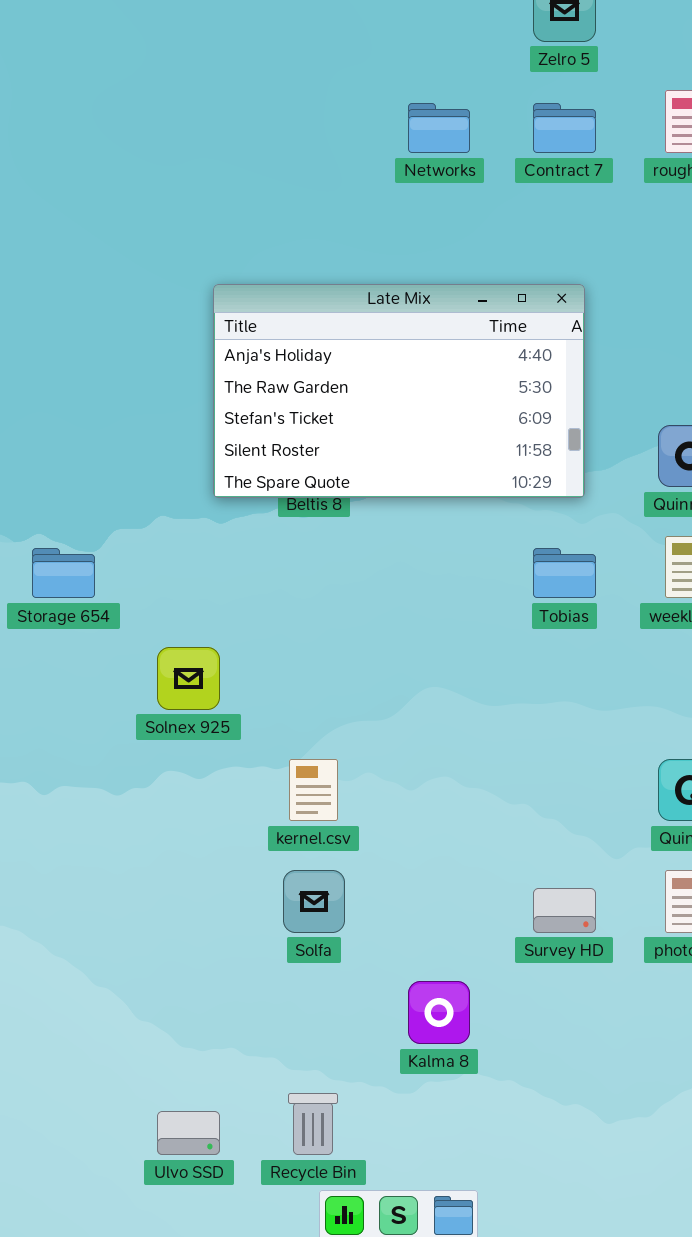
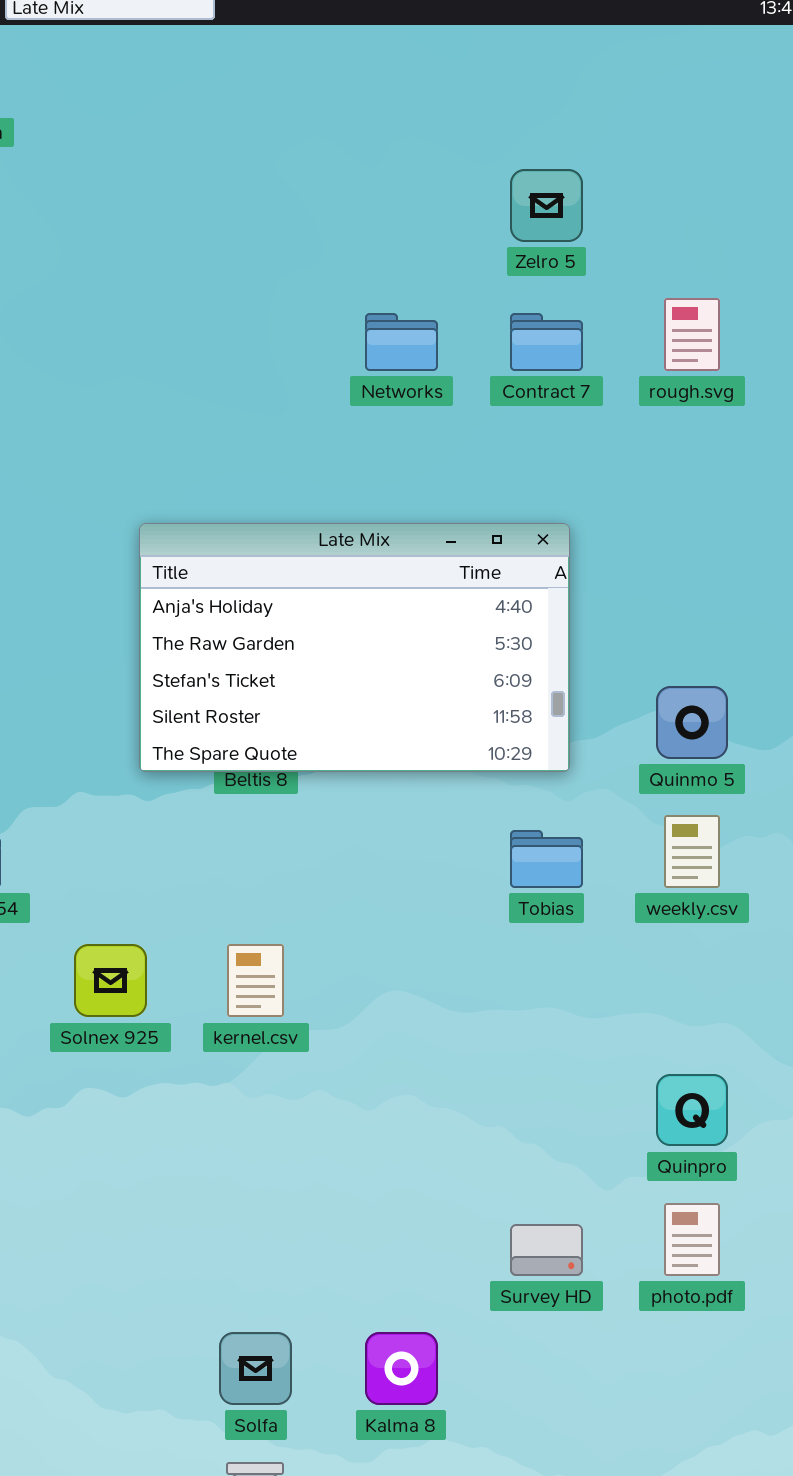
kernel.csv: [289,759,338,821] -> [227,944,284,1017], moved
Solfa: [283,870,345,933] -> [219,1332,292,1405], moved

